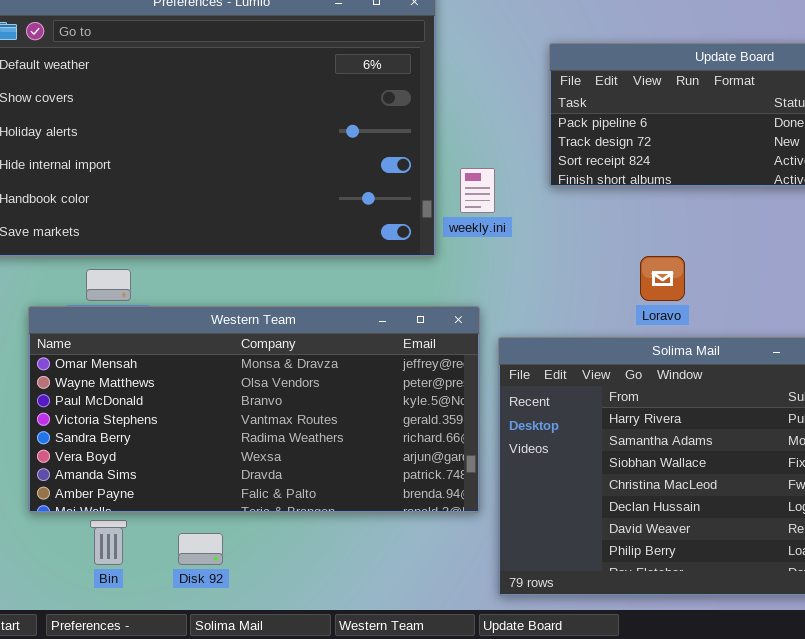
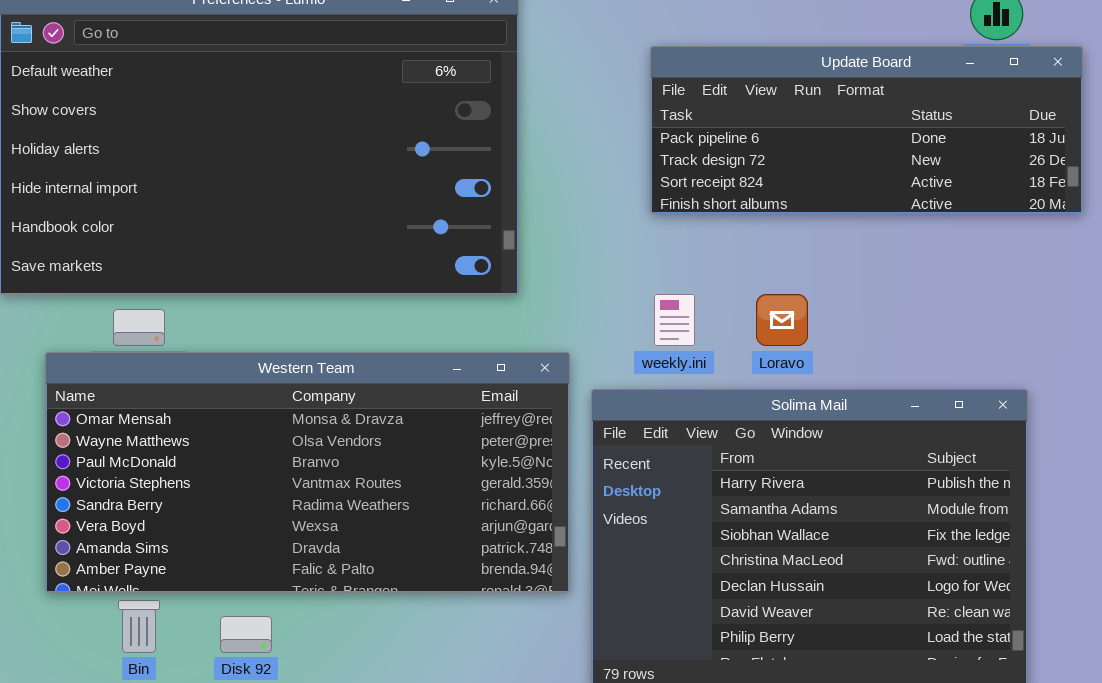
weekly.ini: [460,168,495,213] -> [654,294,695,346], moved

